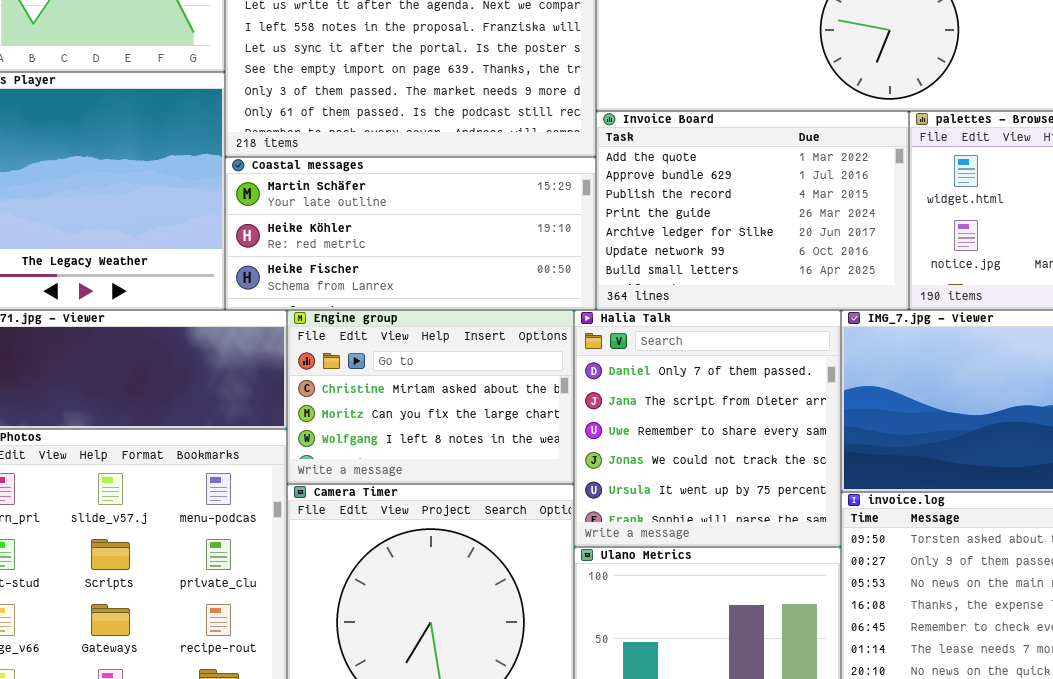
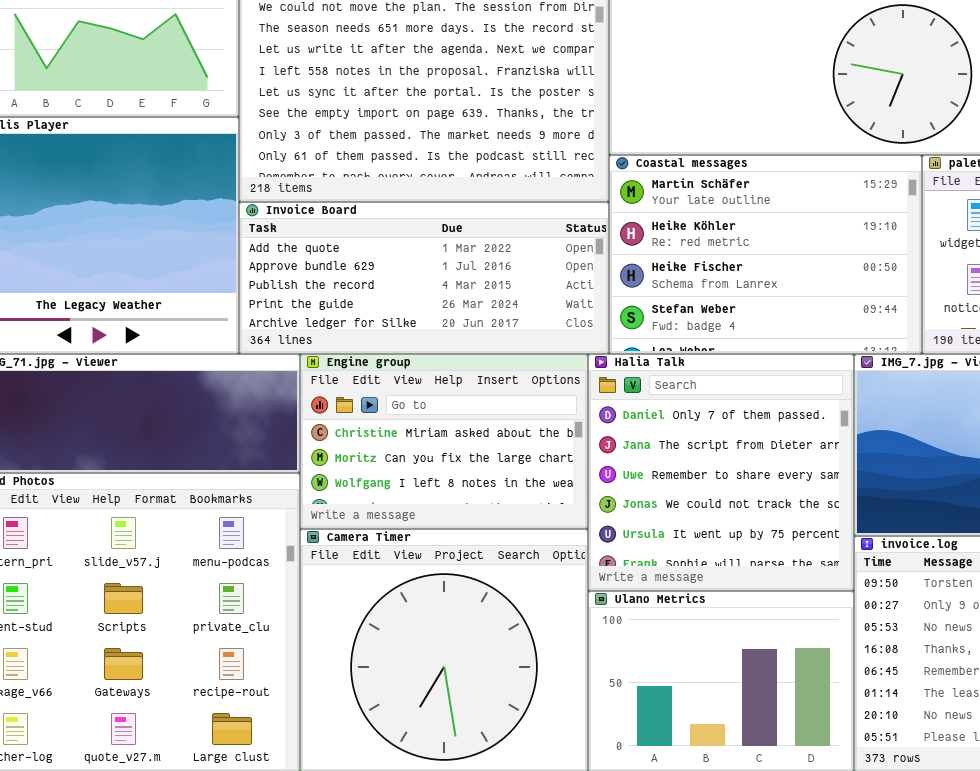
Invoice Board: [596,111,909,310] -> [239,202,609,354], moved, resized
Coastal messages: [225,157,596,310] -> [609,155,922,354], moved, resized

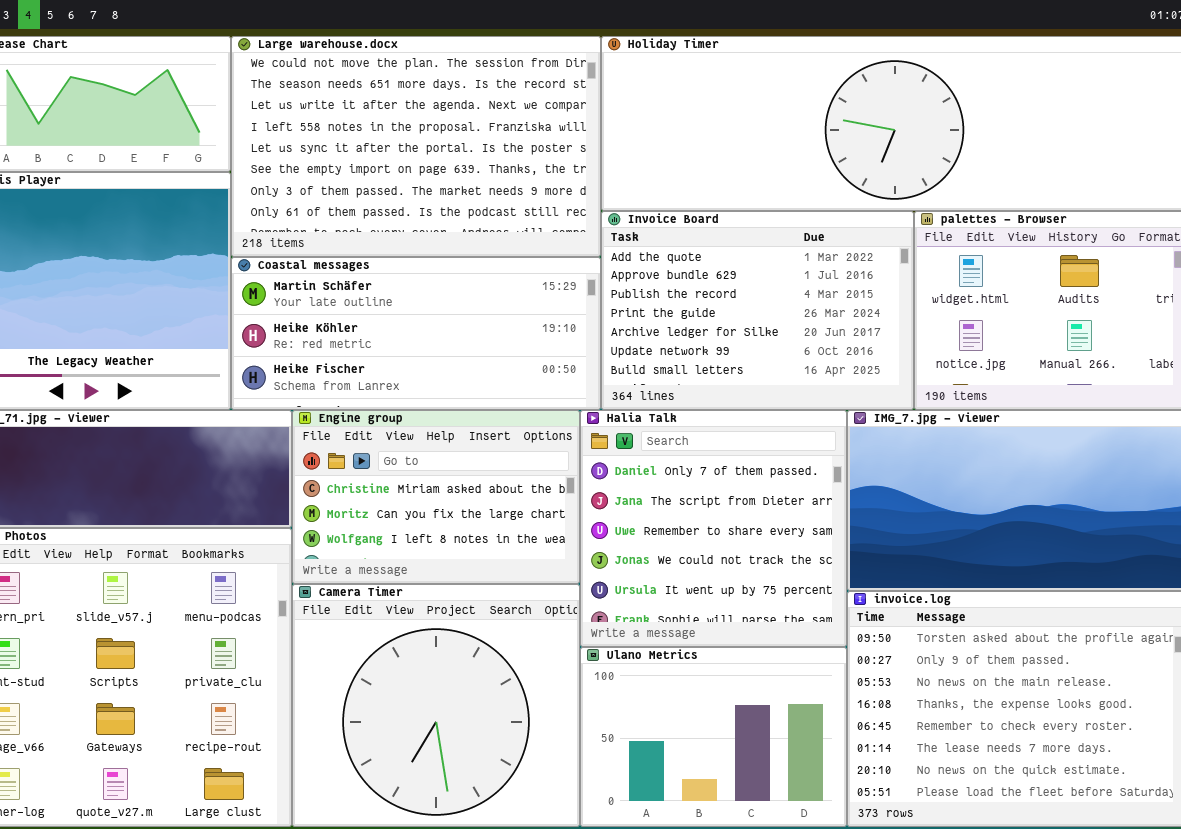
Coastal messages: [609,155,922,354] -> [231,257,601,410], moved, resized
Invoice Board: [239,202,609,354] -> [601,211,914,410], moved, resized

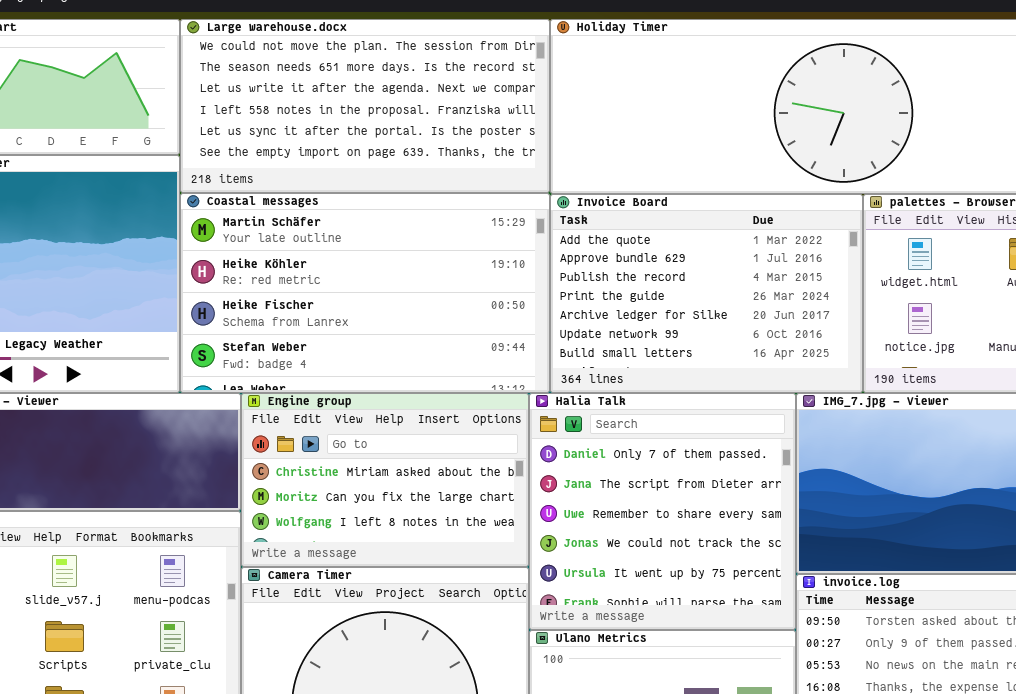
Large warehouse.docx: [231,36,601,257] -> [180,19,550,193], resized
Coastal messages: [231,257,601,410] -> [180,193,550,393], resized

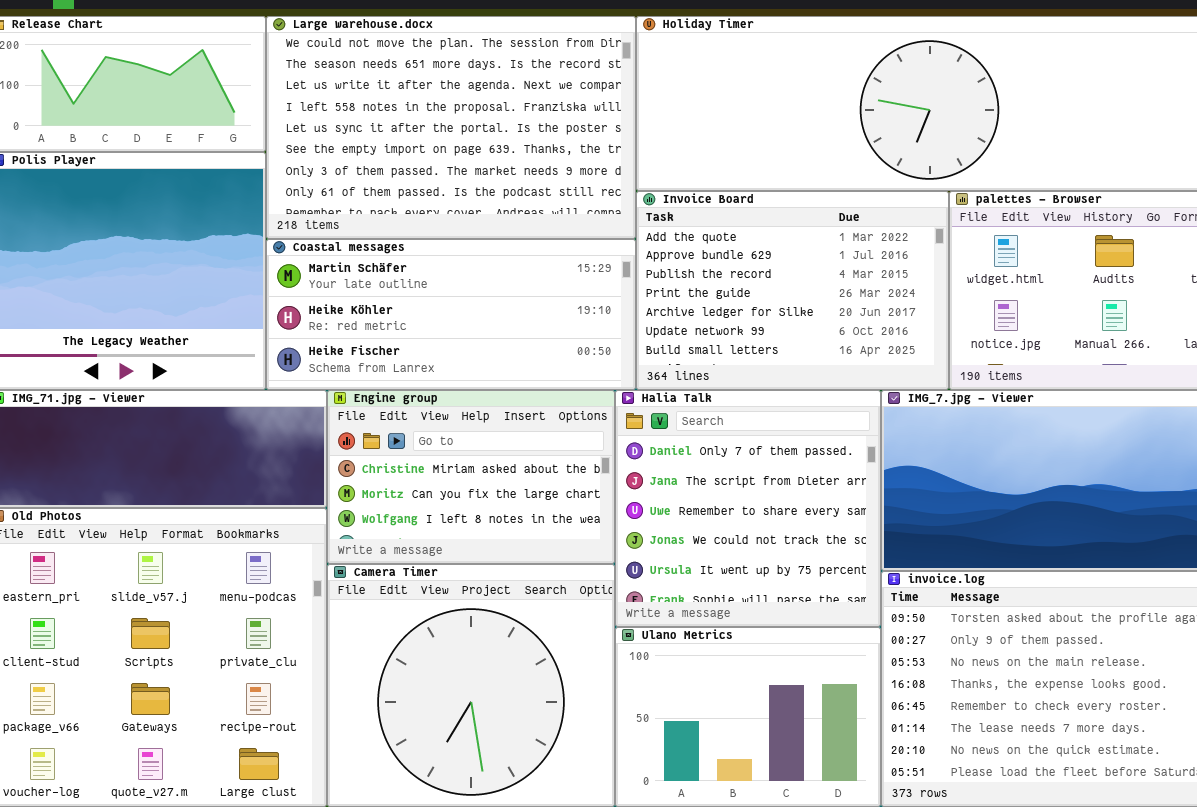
Large warehouse.docx: [180,19,550,193] -> [266,16,636,239], resized
Coastal messages: [180,193,550,393] -> [266,239,636,390], resized

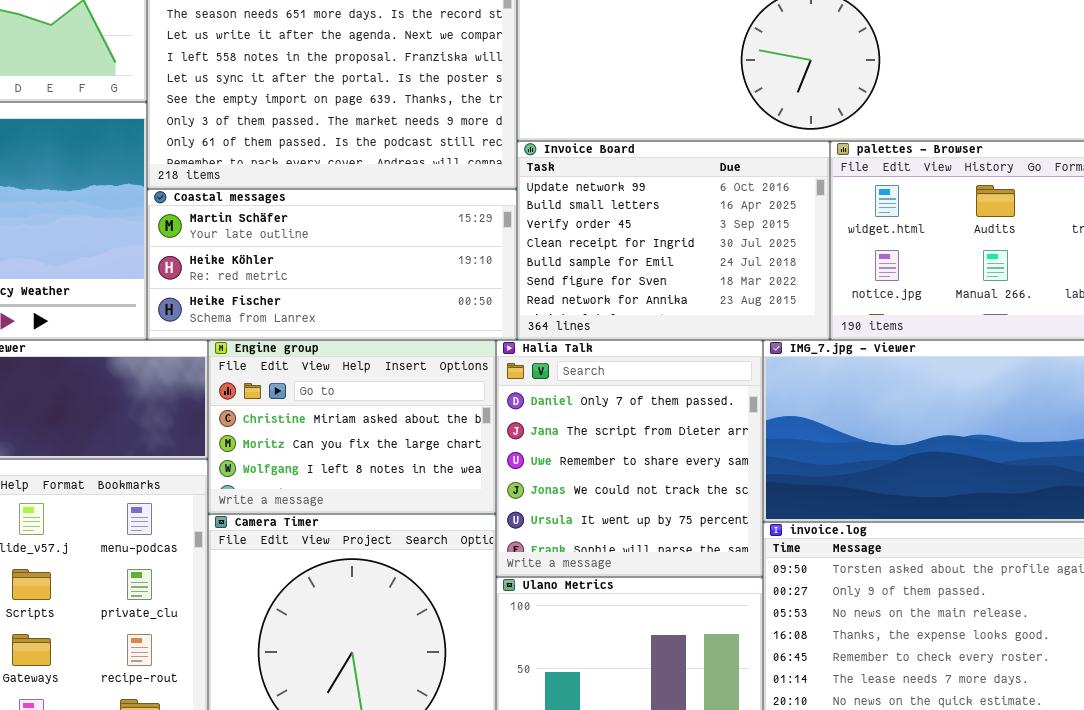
Invoice Board: [636,191,949,390] -> [517,141,830,340], scrolled down 5 rows

